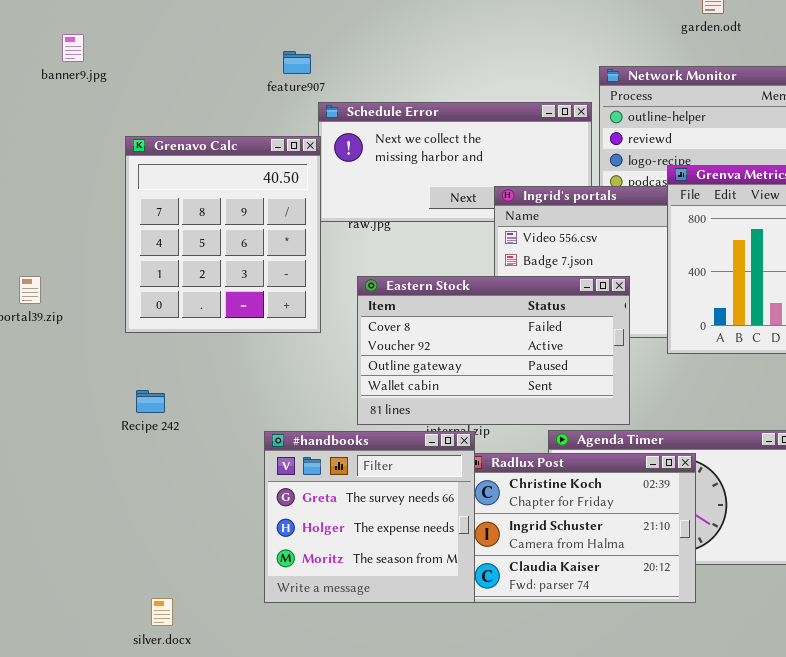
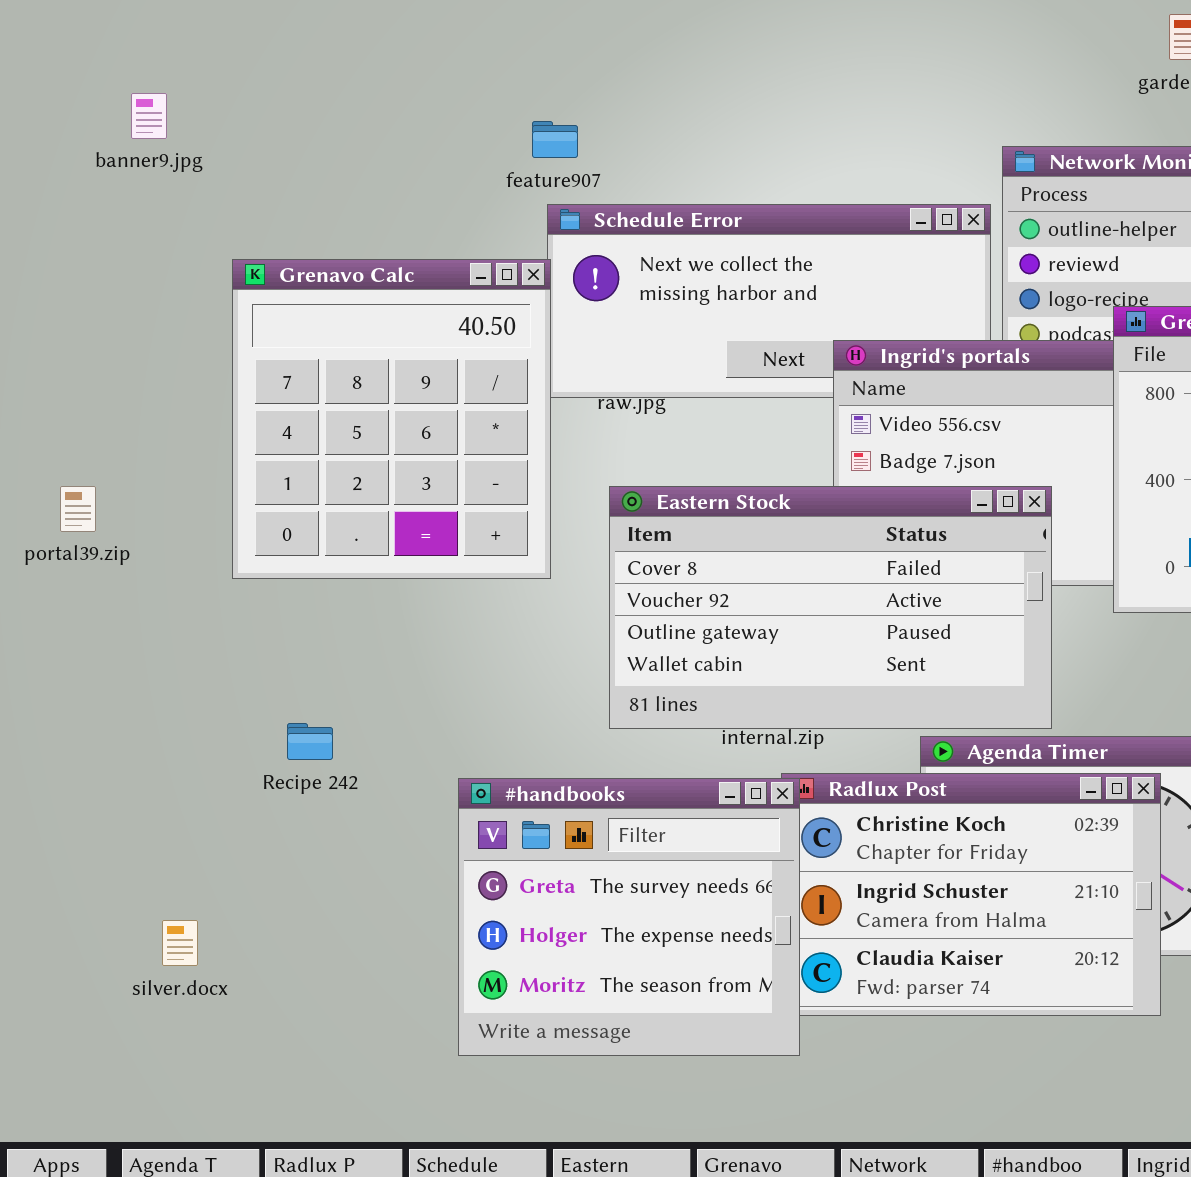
feature907: [283,51,311,74] -> [532,121,578,158], moved
Recipe 242: [136,390,165,413] -> [287,723,333,760], moved
#handbooks: [264,431,475,603] -> [458,778,800,1056], moved
silver.docx: [151,598,173,626] -> [162,920,198,966], moved

